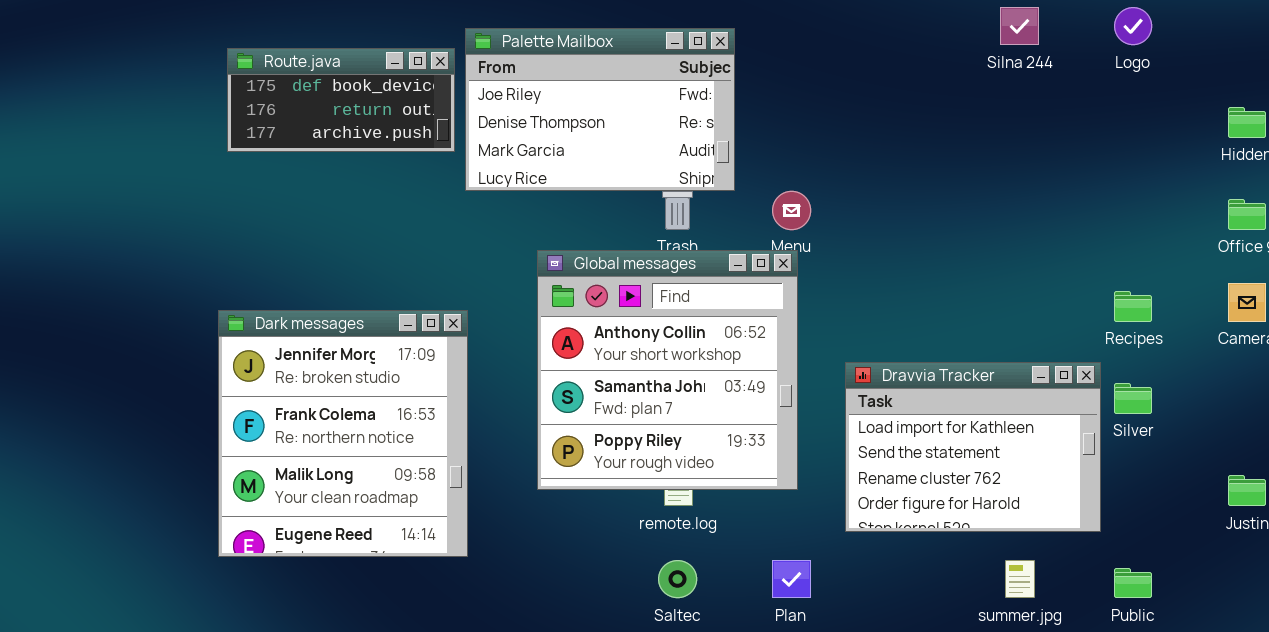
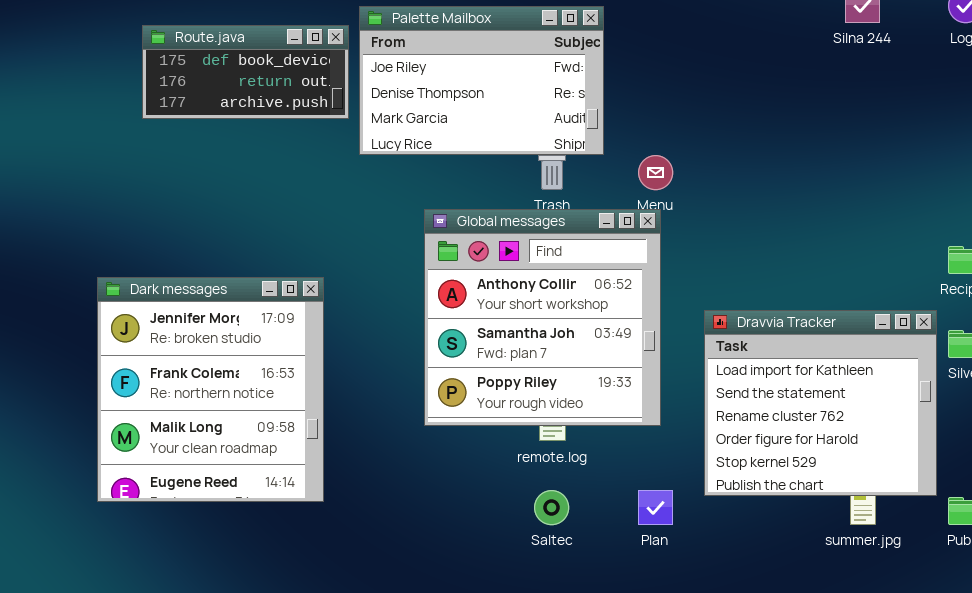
Dark messages: [218,310,468,557] -> [97,277,324,502], moved
Dravvia Tracker: [845,362,1101,532] -> [704,310,937,496], resized

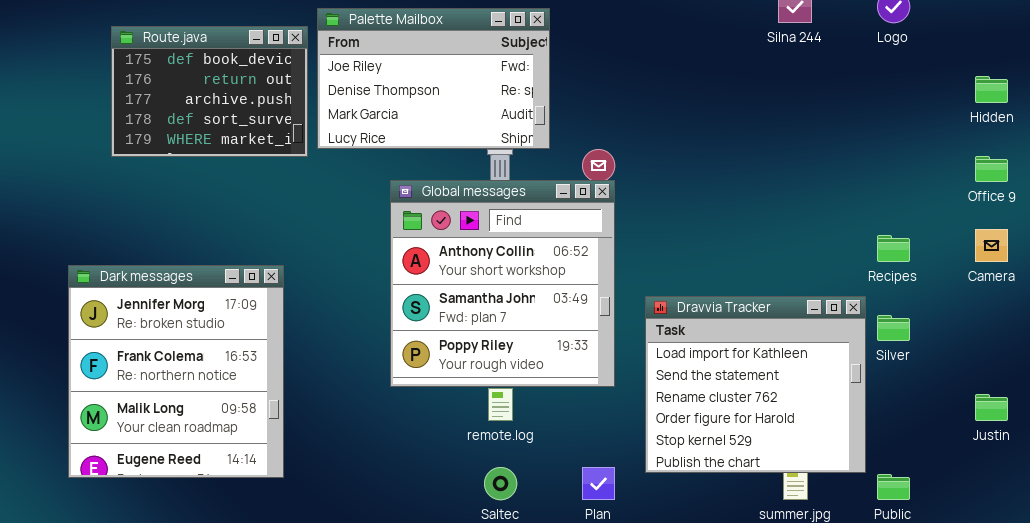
Route.java: [142,25,349,119] -> [111,26,308,157], resized
Global messages: [424,209,661,426] -> [390,180,615,387], moved

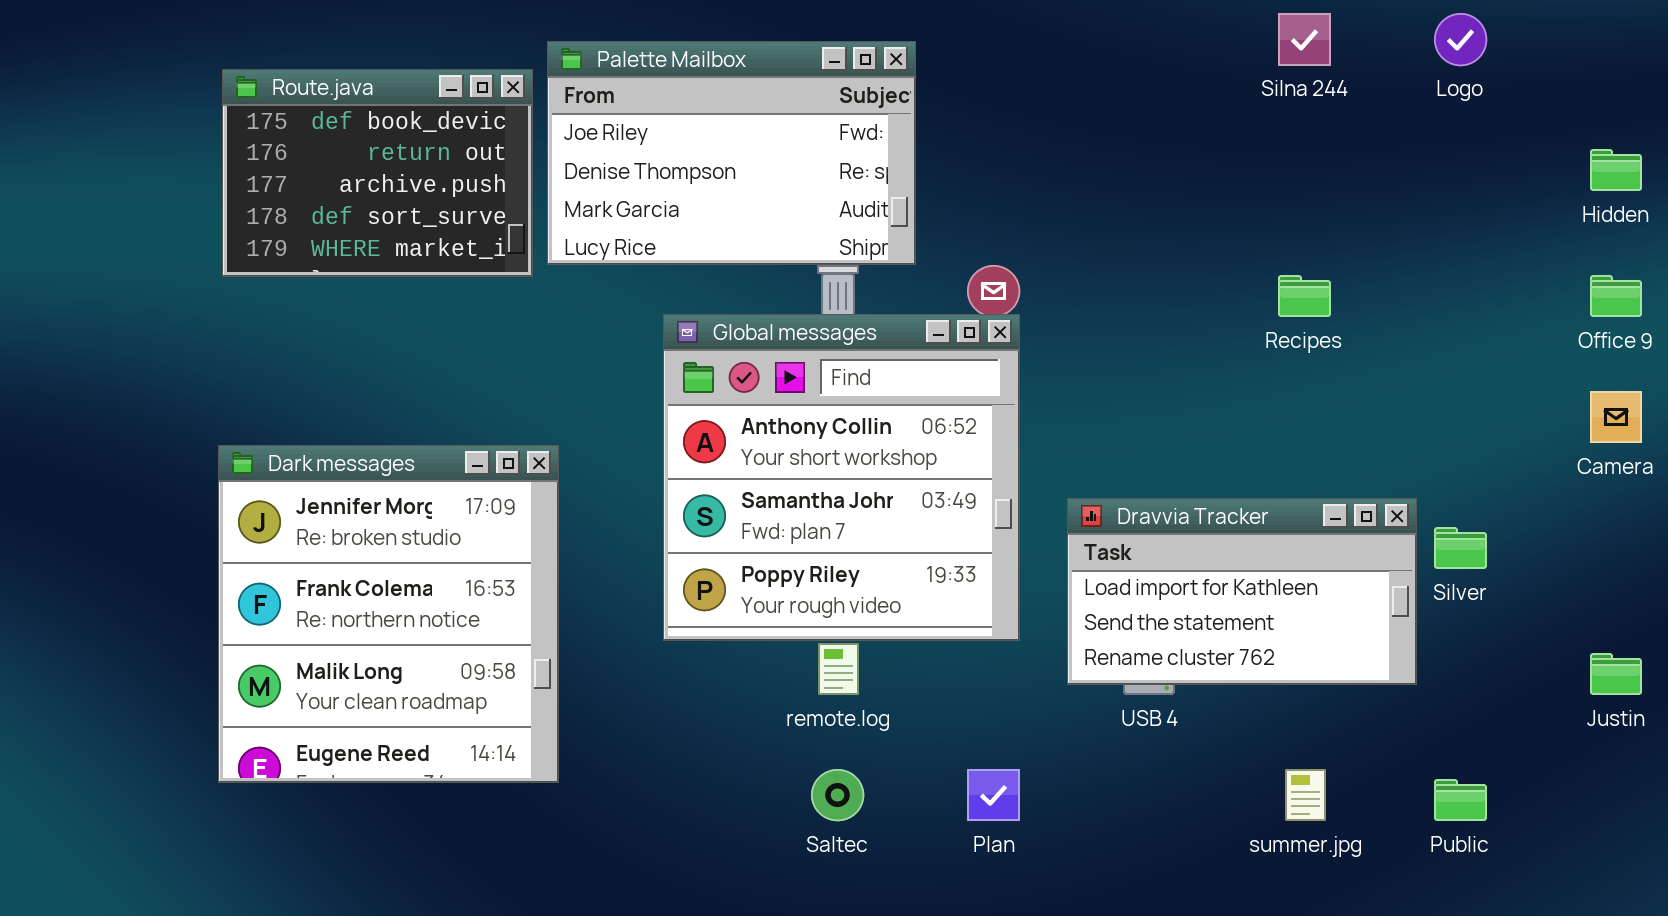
Recipes: [877,235,910,262] -> [1278,275,1331,317], moved
Dark messages: [68,265,284,478] -> [218,445,559,783], moved
Dravvia Tracker: [645,296,866,473] -> [1067,498,1417,685], resized

